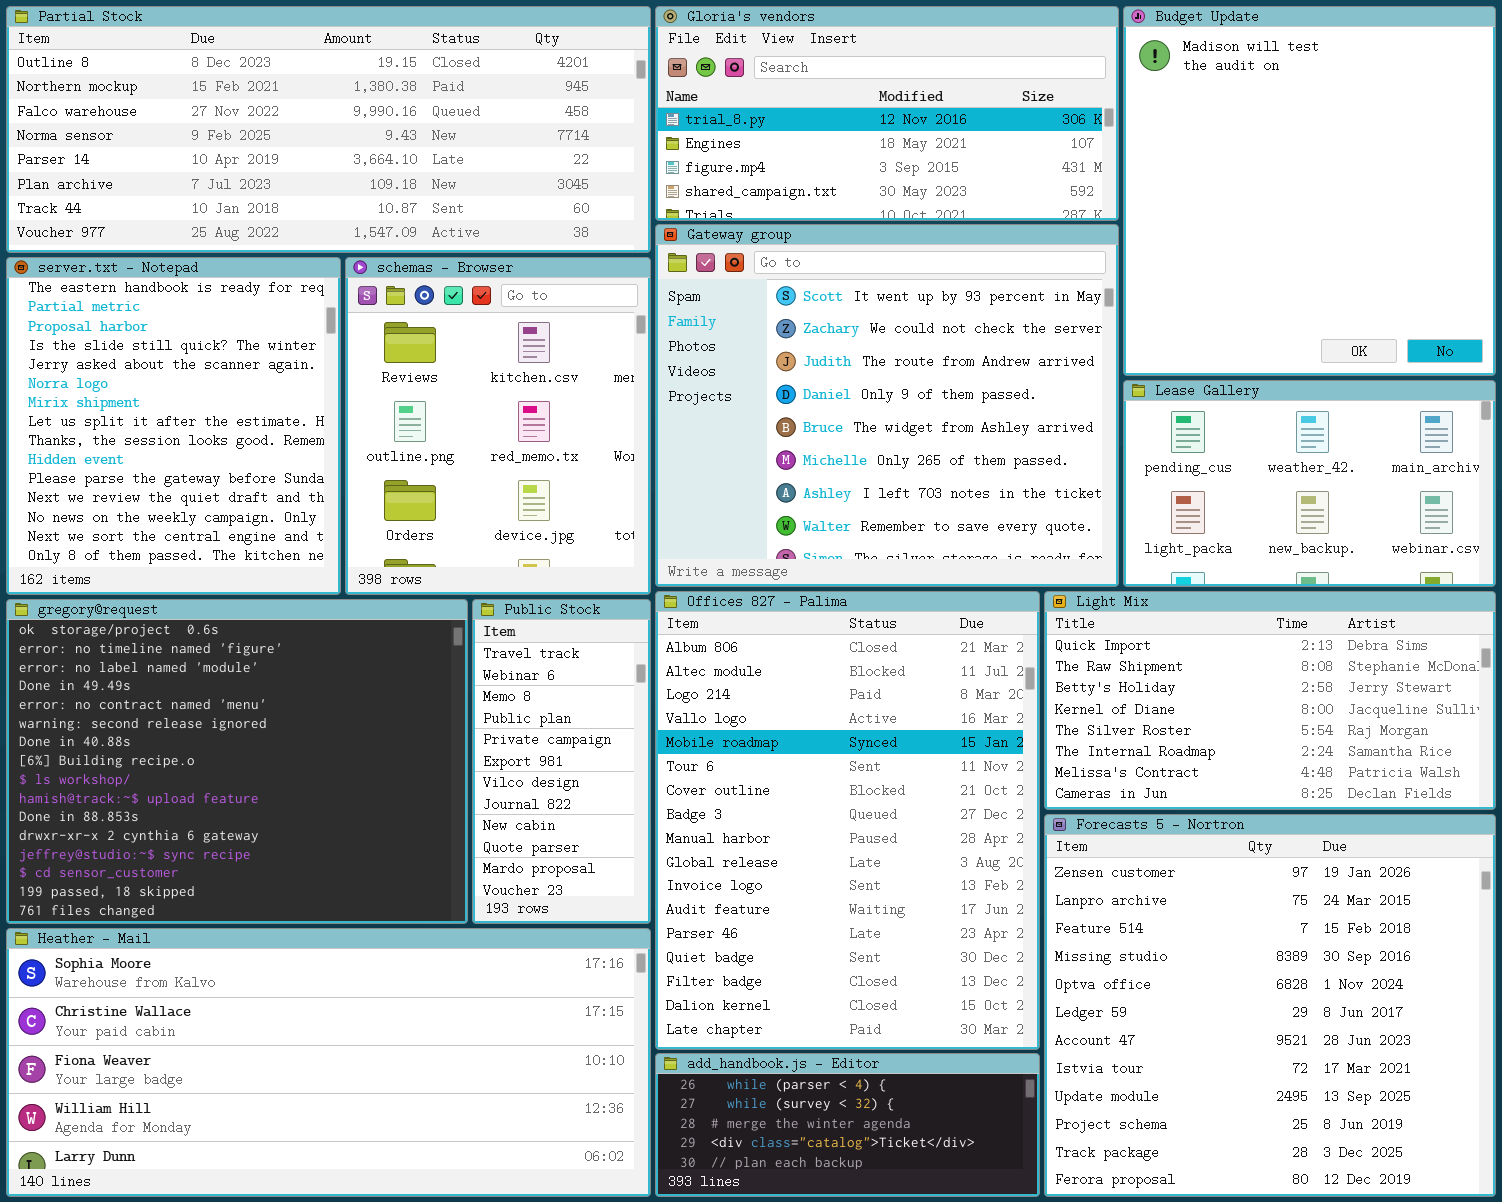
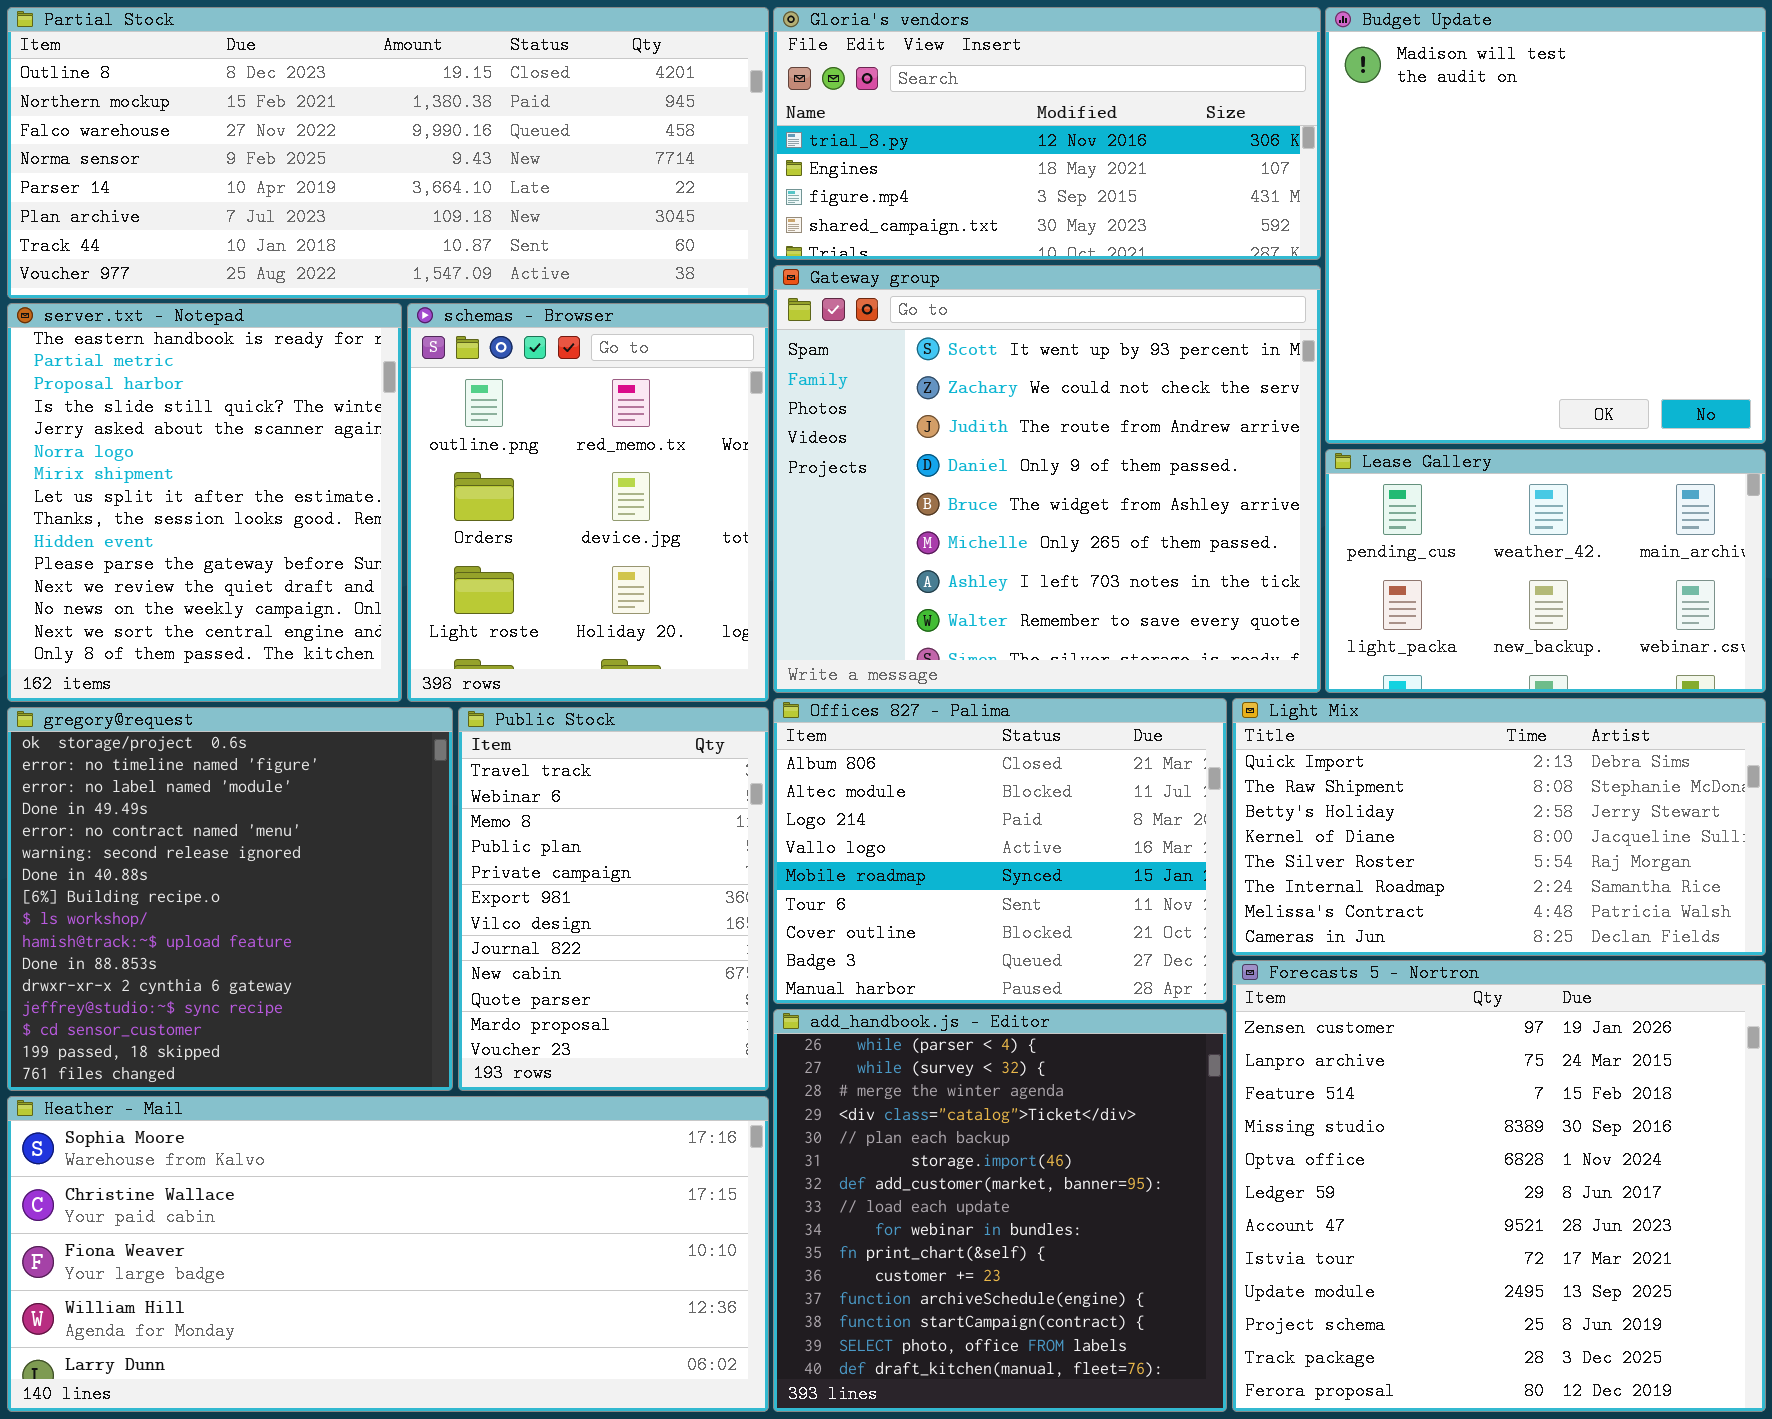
schemas - Browser: [345,257,651,595] -> [407,303,769,702], scrolled down 1 row
Offices 827 - Palima: [655,591,1040,1050] -> [773,698,1227,1004], resized
gregory@request: [6,599,468,924] -> [7,707,453,1091], resized
Public Stock: [472,599,651,924] -> [458,707,769,1091], resized
add_handbook.js - Editor: [655,1053,1040,1197] -> [773,1009,1227,1412], resized

